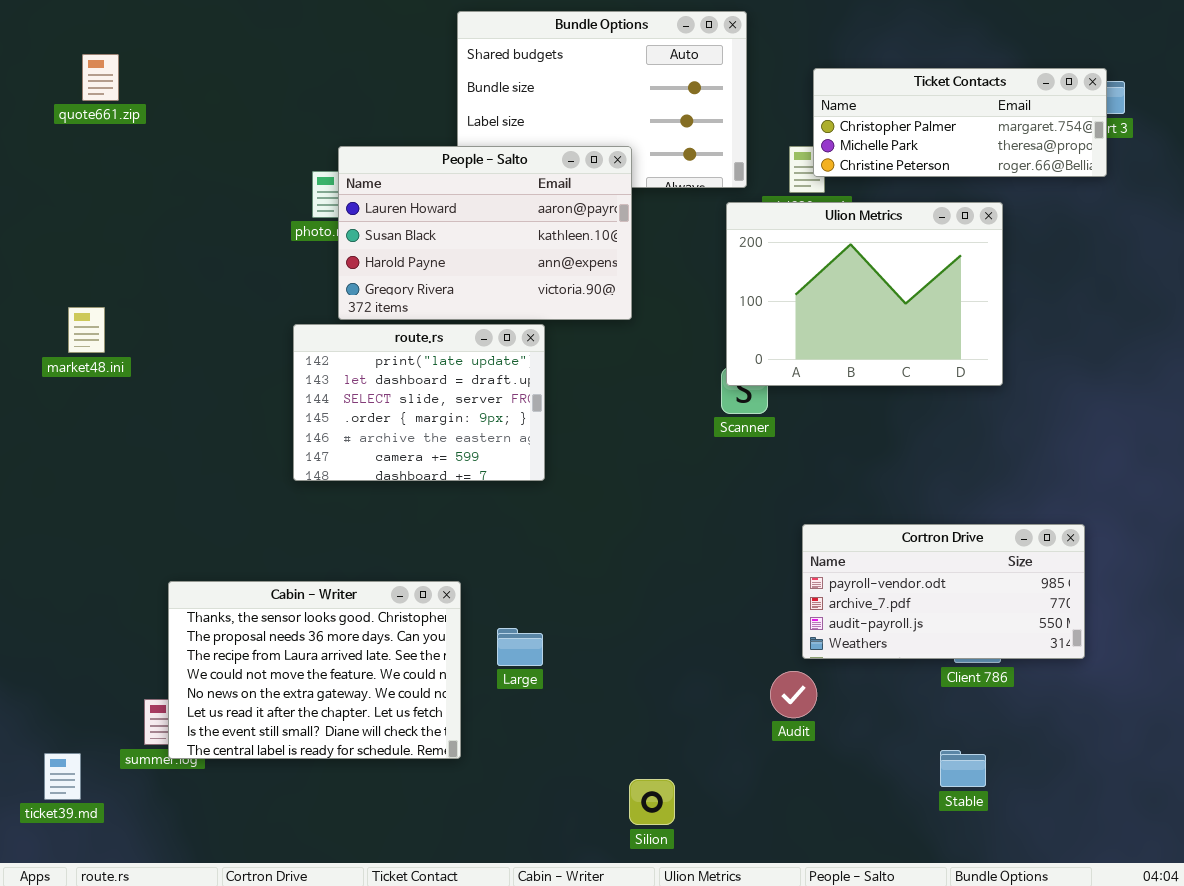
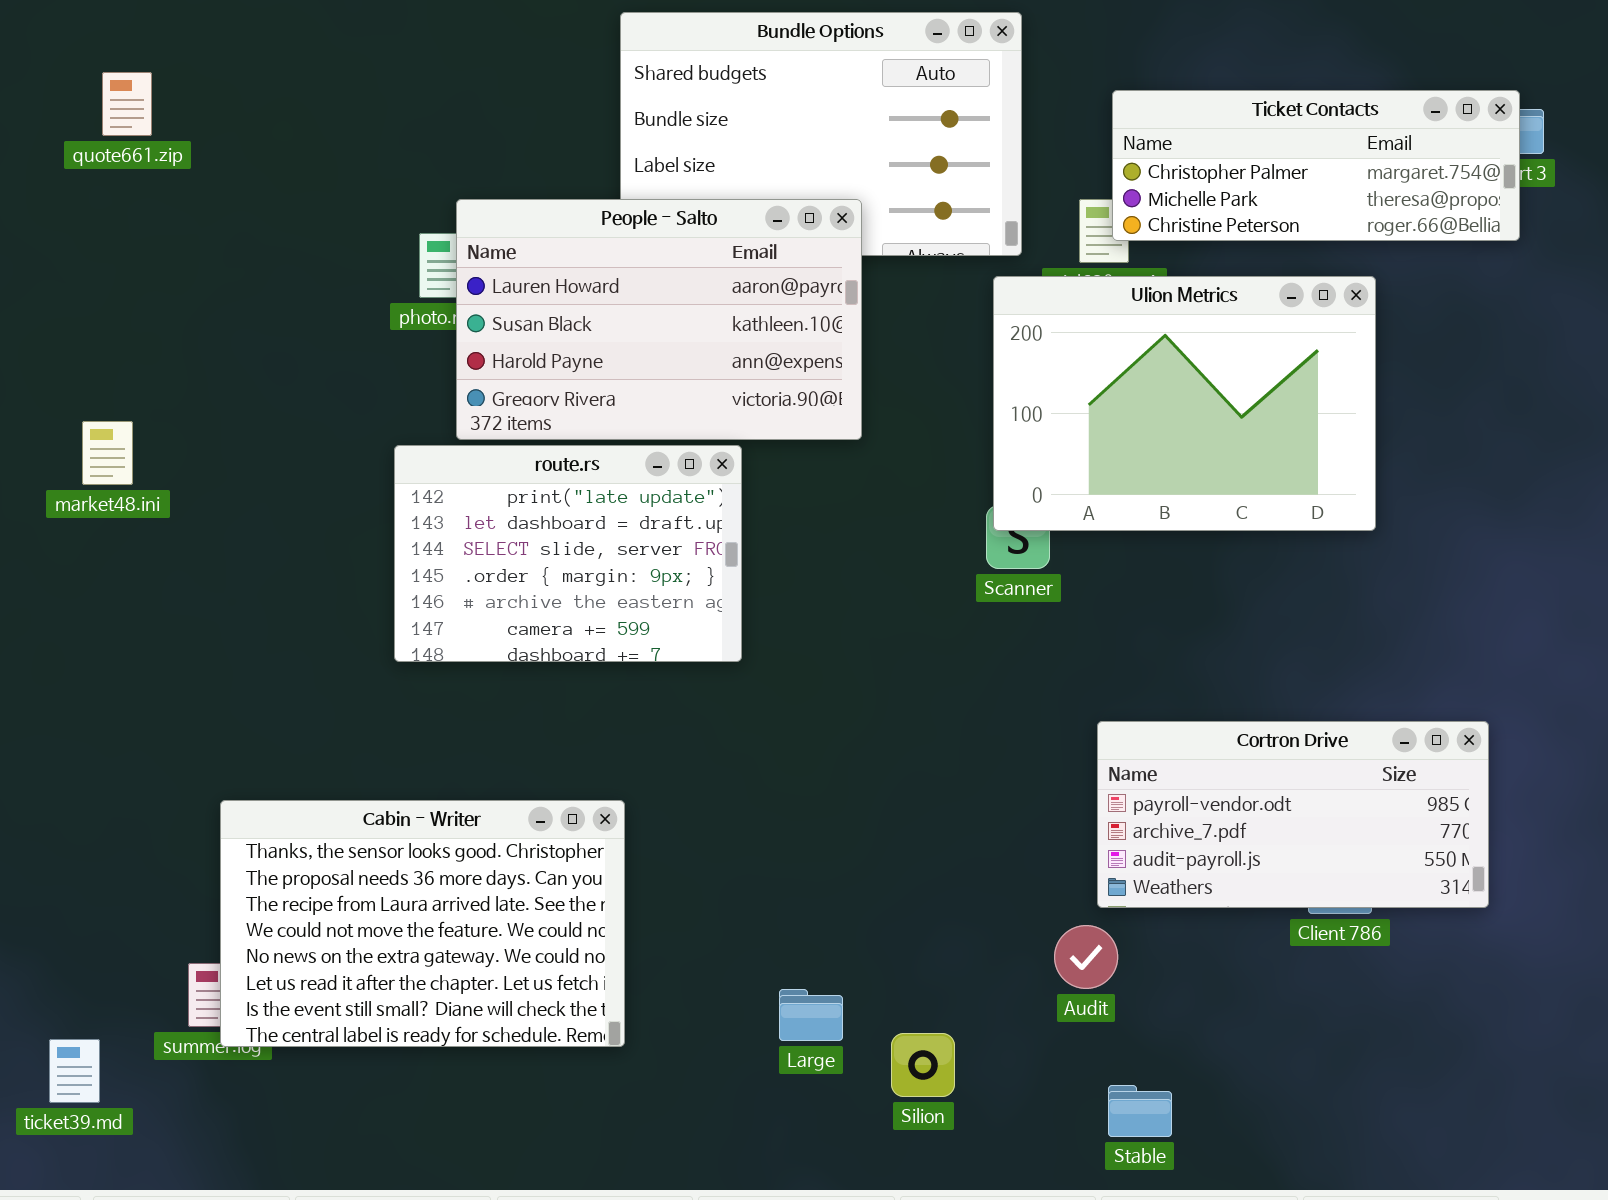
Large: [497,628,543,666] -> [779,989,843,1041], moved
Stable: [940,750,986,787] -> [1108,1085,1172,1137], moved
Silion: [629,779,675,825] -> [891,1033,955,1097], moved

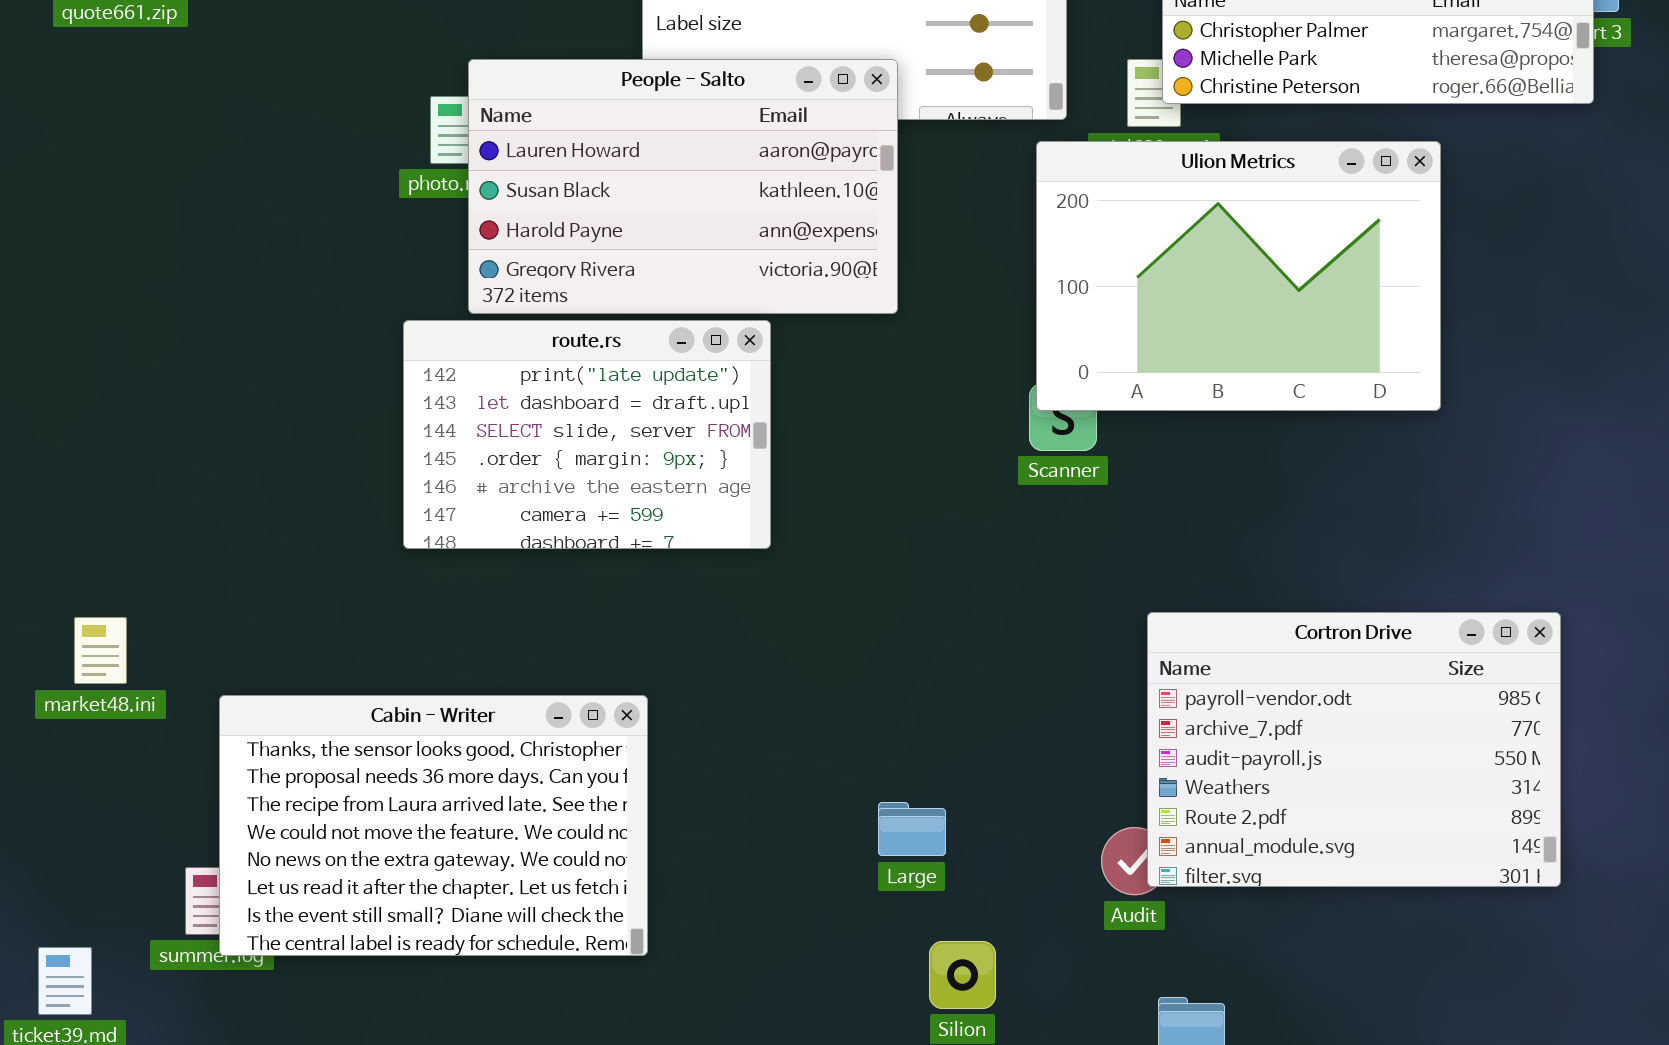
market48.ini: [82,421,133,485] -> [74,617,127,684], moved
Cortron Drive: [1097,721,1489,908] -> [1147,612,1561,887], resized
Large: [779,989,843,1041] -> [878,802,946,856], moved

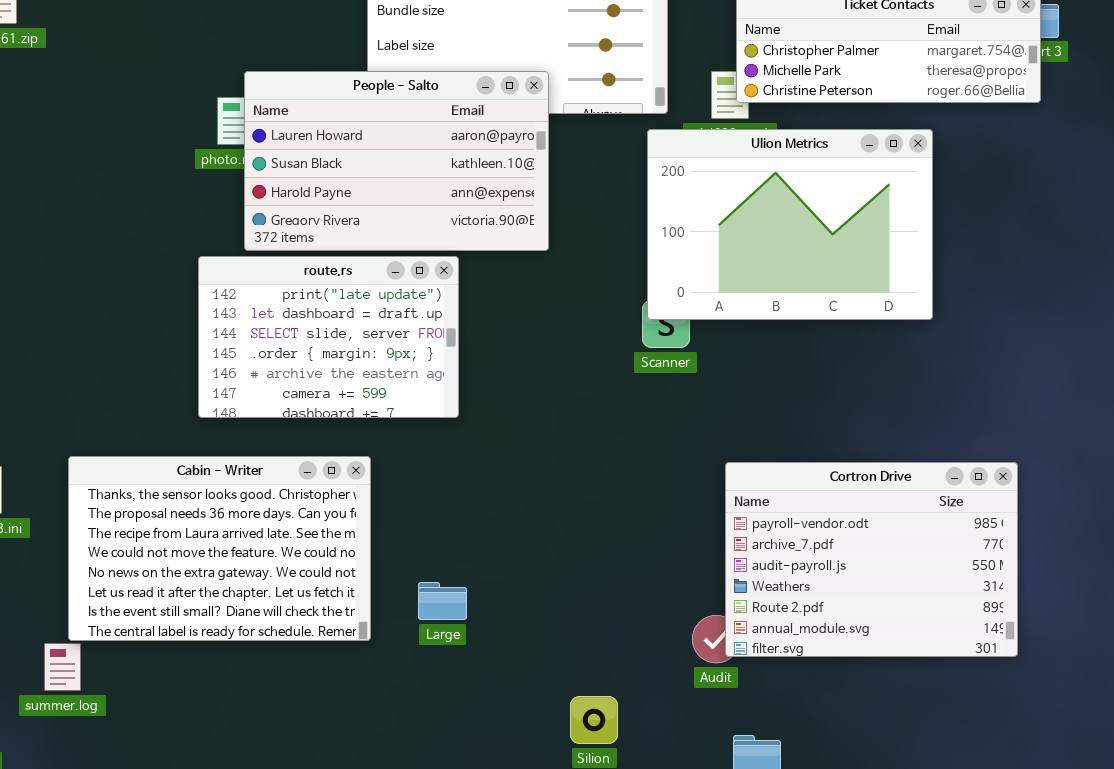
Cabin - Writer: [219,695,648,956] -> [68,456,371,641], moved
Large: [878,802,946,856] -> [418,582,467,620], moved

